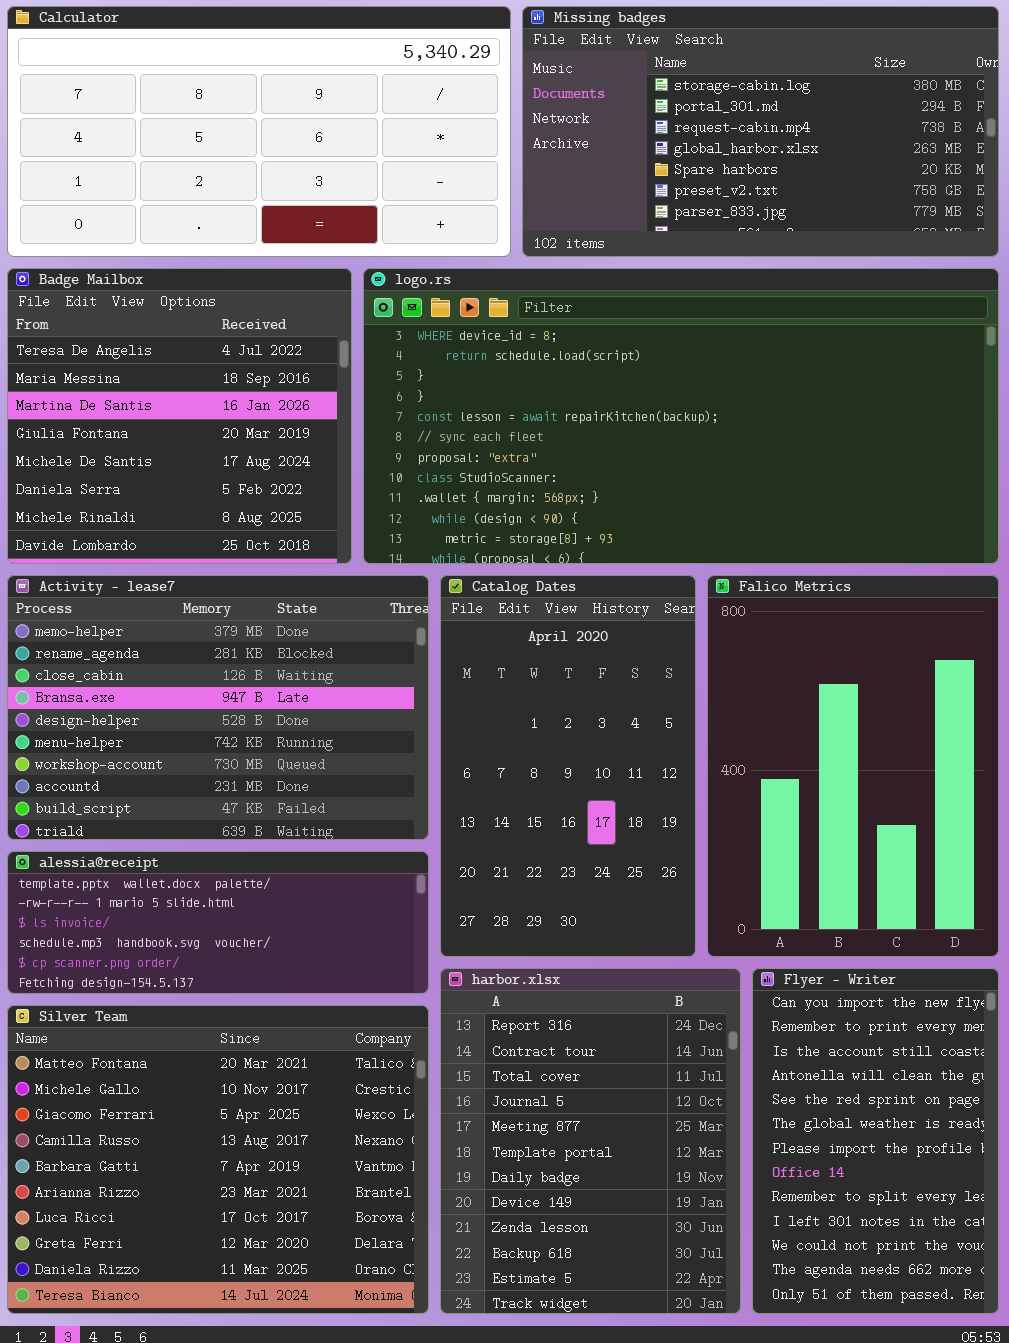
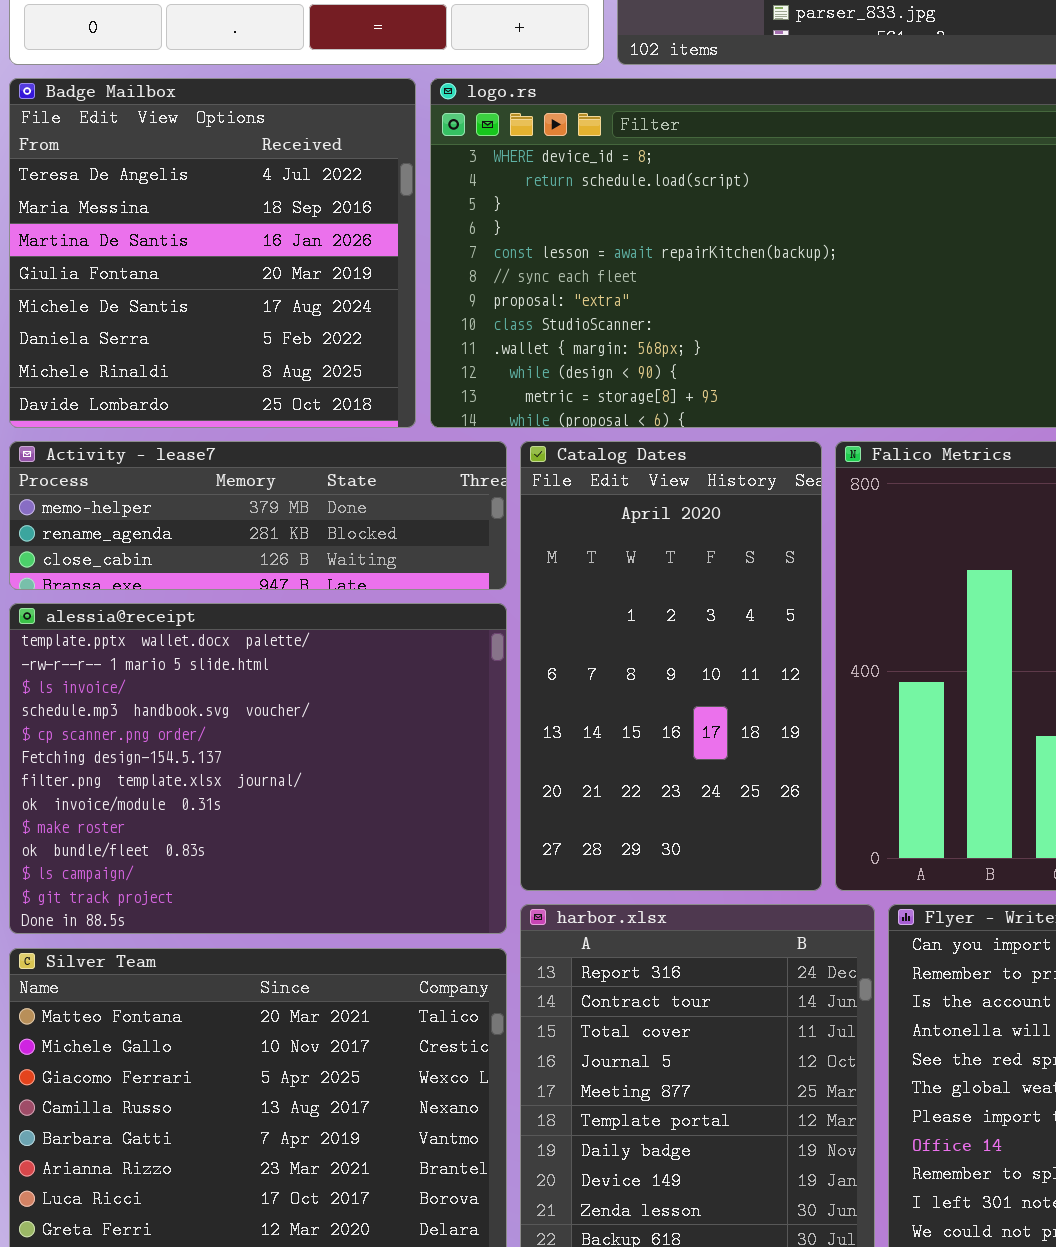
Activity - lease7: [7,575,429,840] -> [9,441,507,590], resized
alessia@receipt: [7,851,429,994] -> [9,603,507,934], resized

